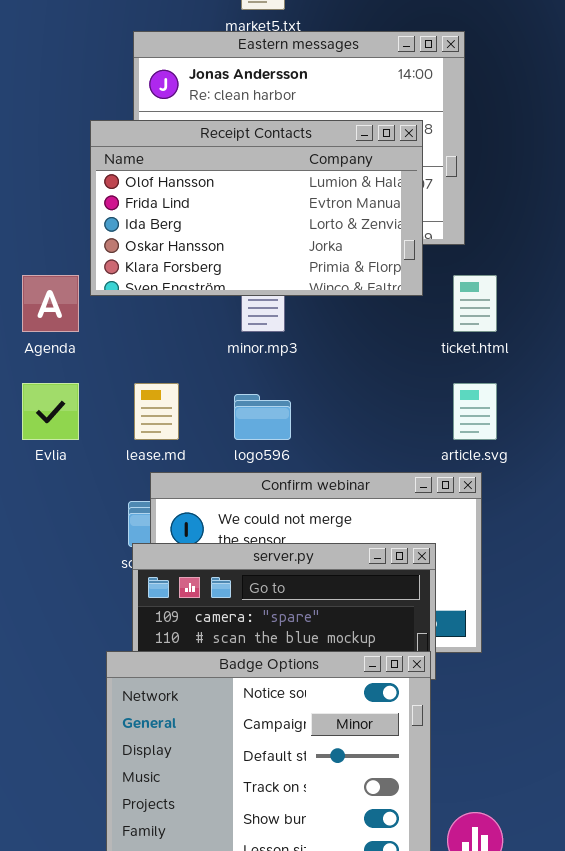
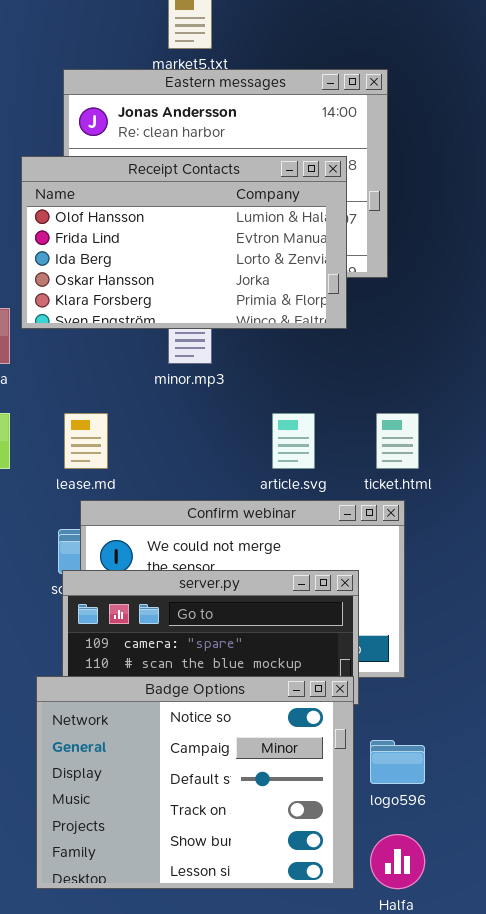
ticket.html: [453,275,497,332] -> [376,413,419,469], moved
article.svg: [453,383,497,440] -> [272,413,315,469], moved
logo596: [234,394,291,440] -> [370,740,425,784], moved

